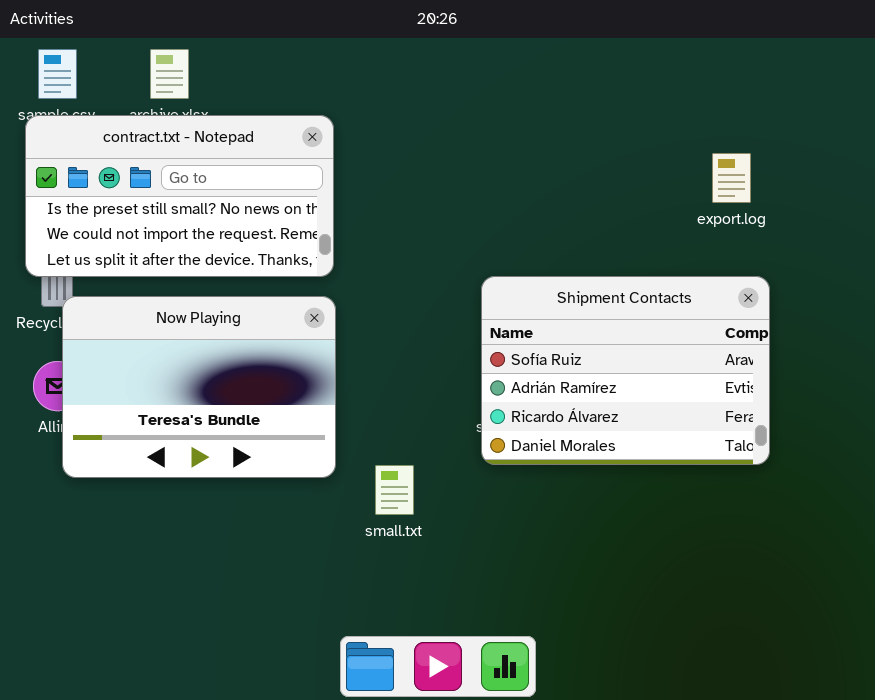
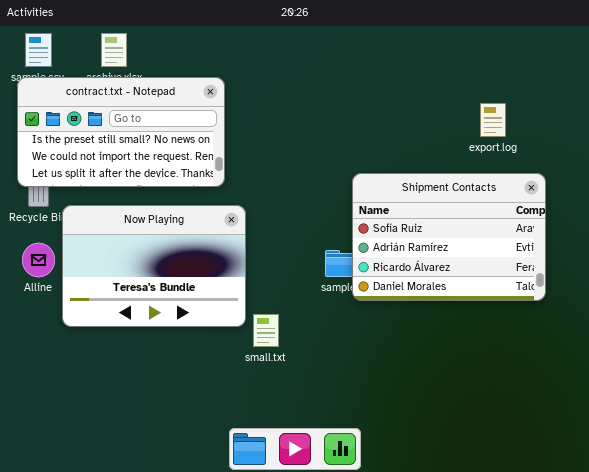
Shipment Contacts: [481,276,770,465] -> [352,173,546,301], moved
Now Playing: [62,296,336,478] -> [62,205,246,327], moved

